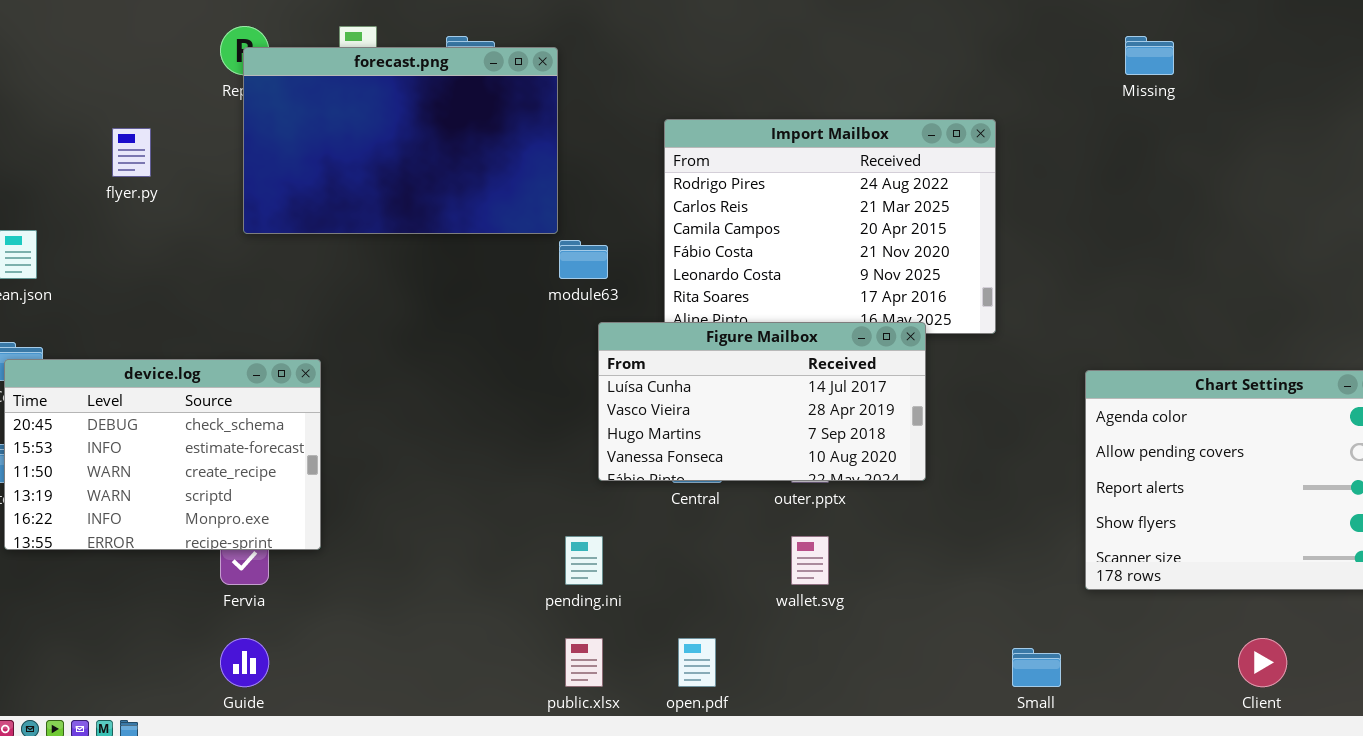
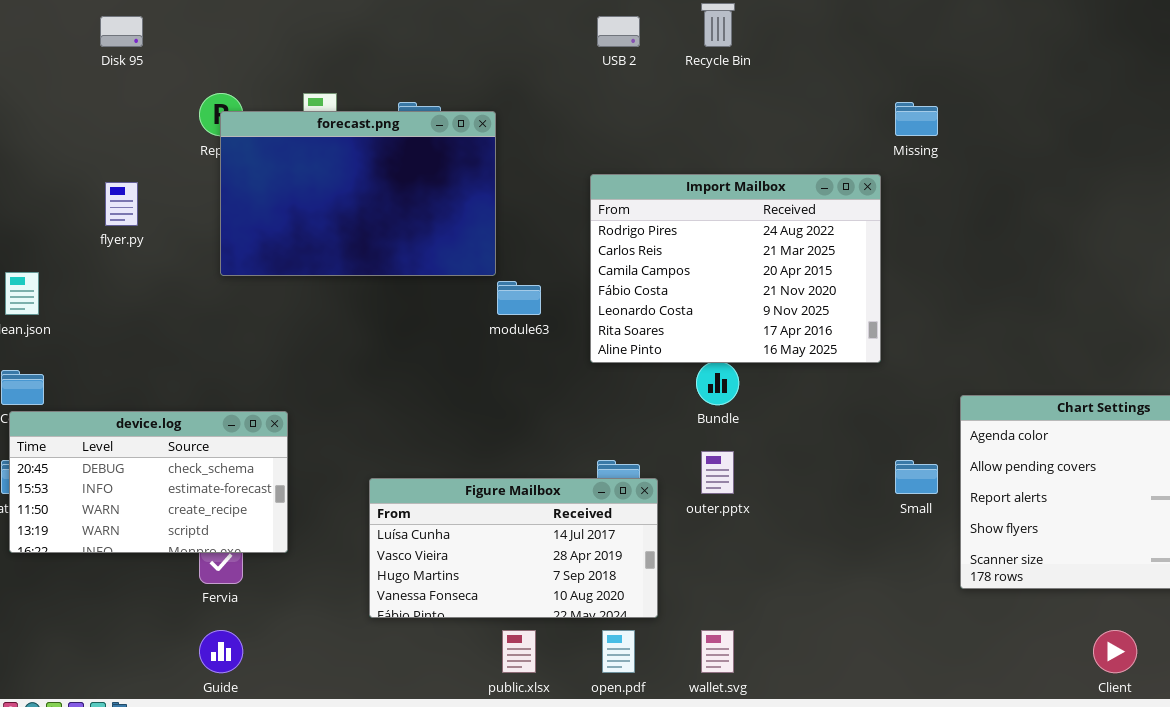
Missing: [1125,36,1174,75] -> [895,102,938,136], moved
Figure Mailbox: [598,322,926,481] -> [369,478,658,618], moved
device.log: [4,359,321,550] -> [9,411,288,553], resized
wallet.svg: [791,536,829,585] -> [701,630,734,673], moved
Small: [1012,648,1061,687] -> [895,460,938,494], moved

